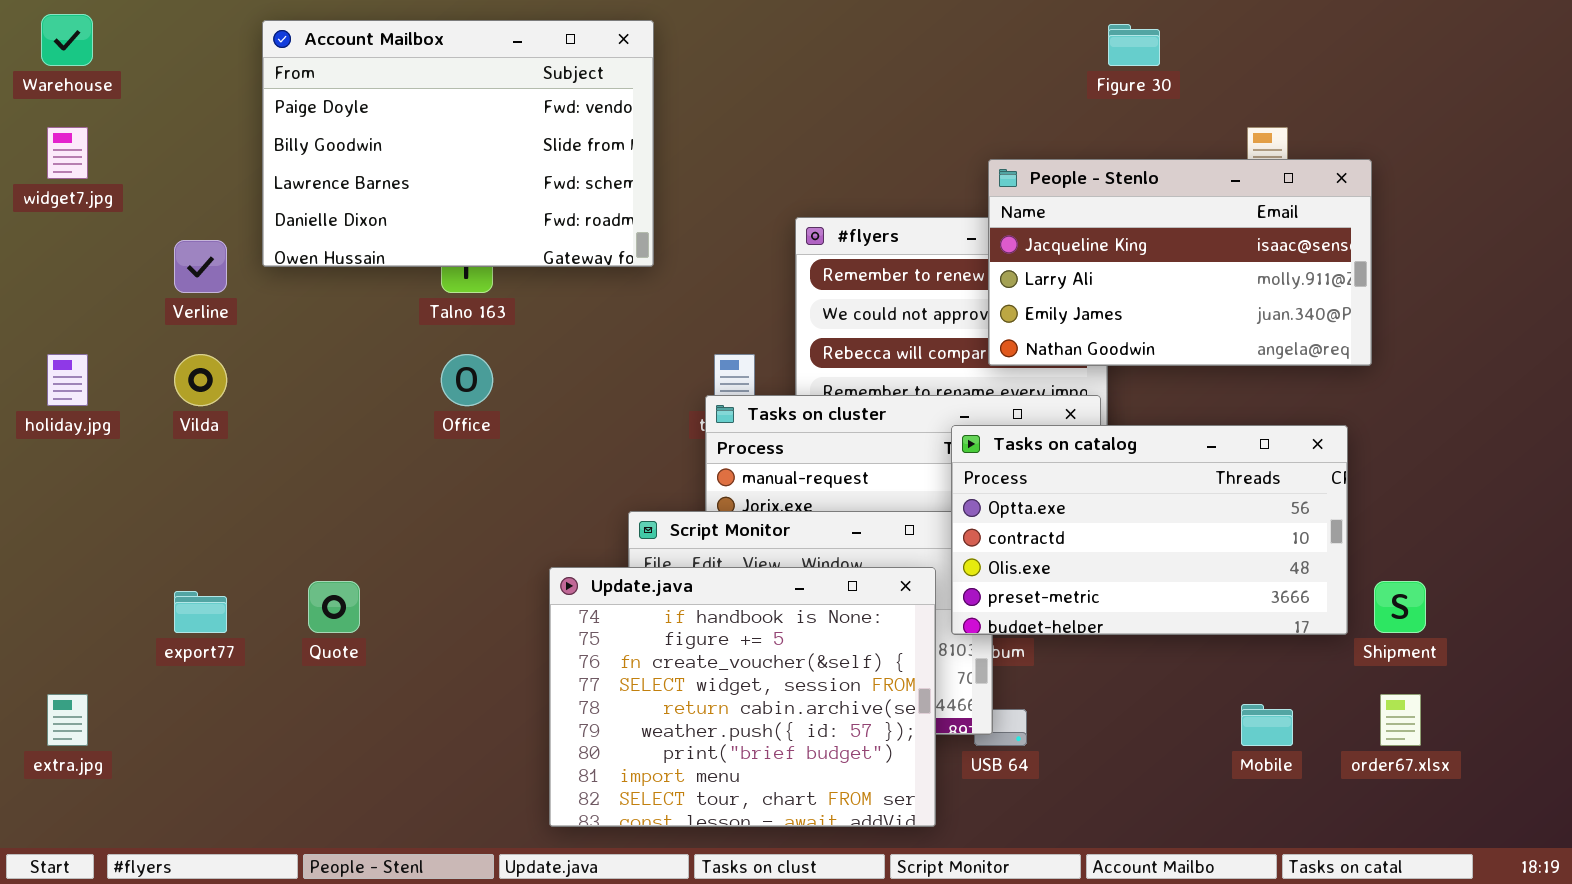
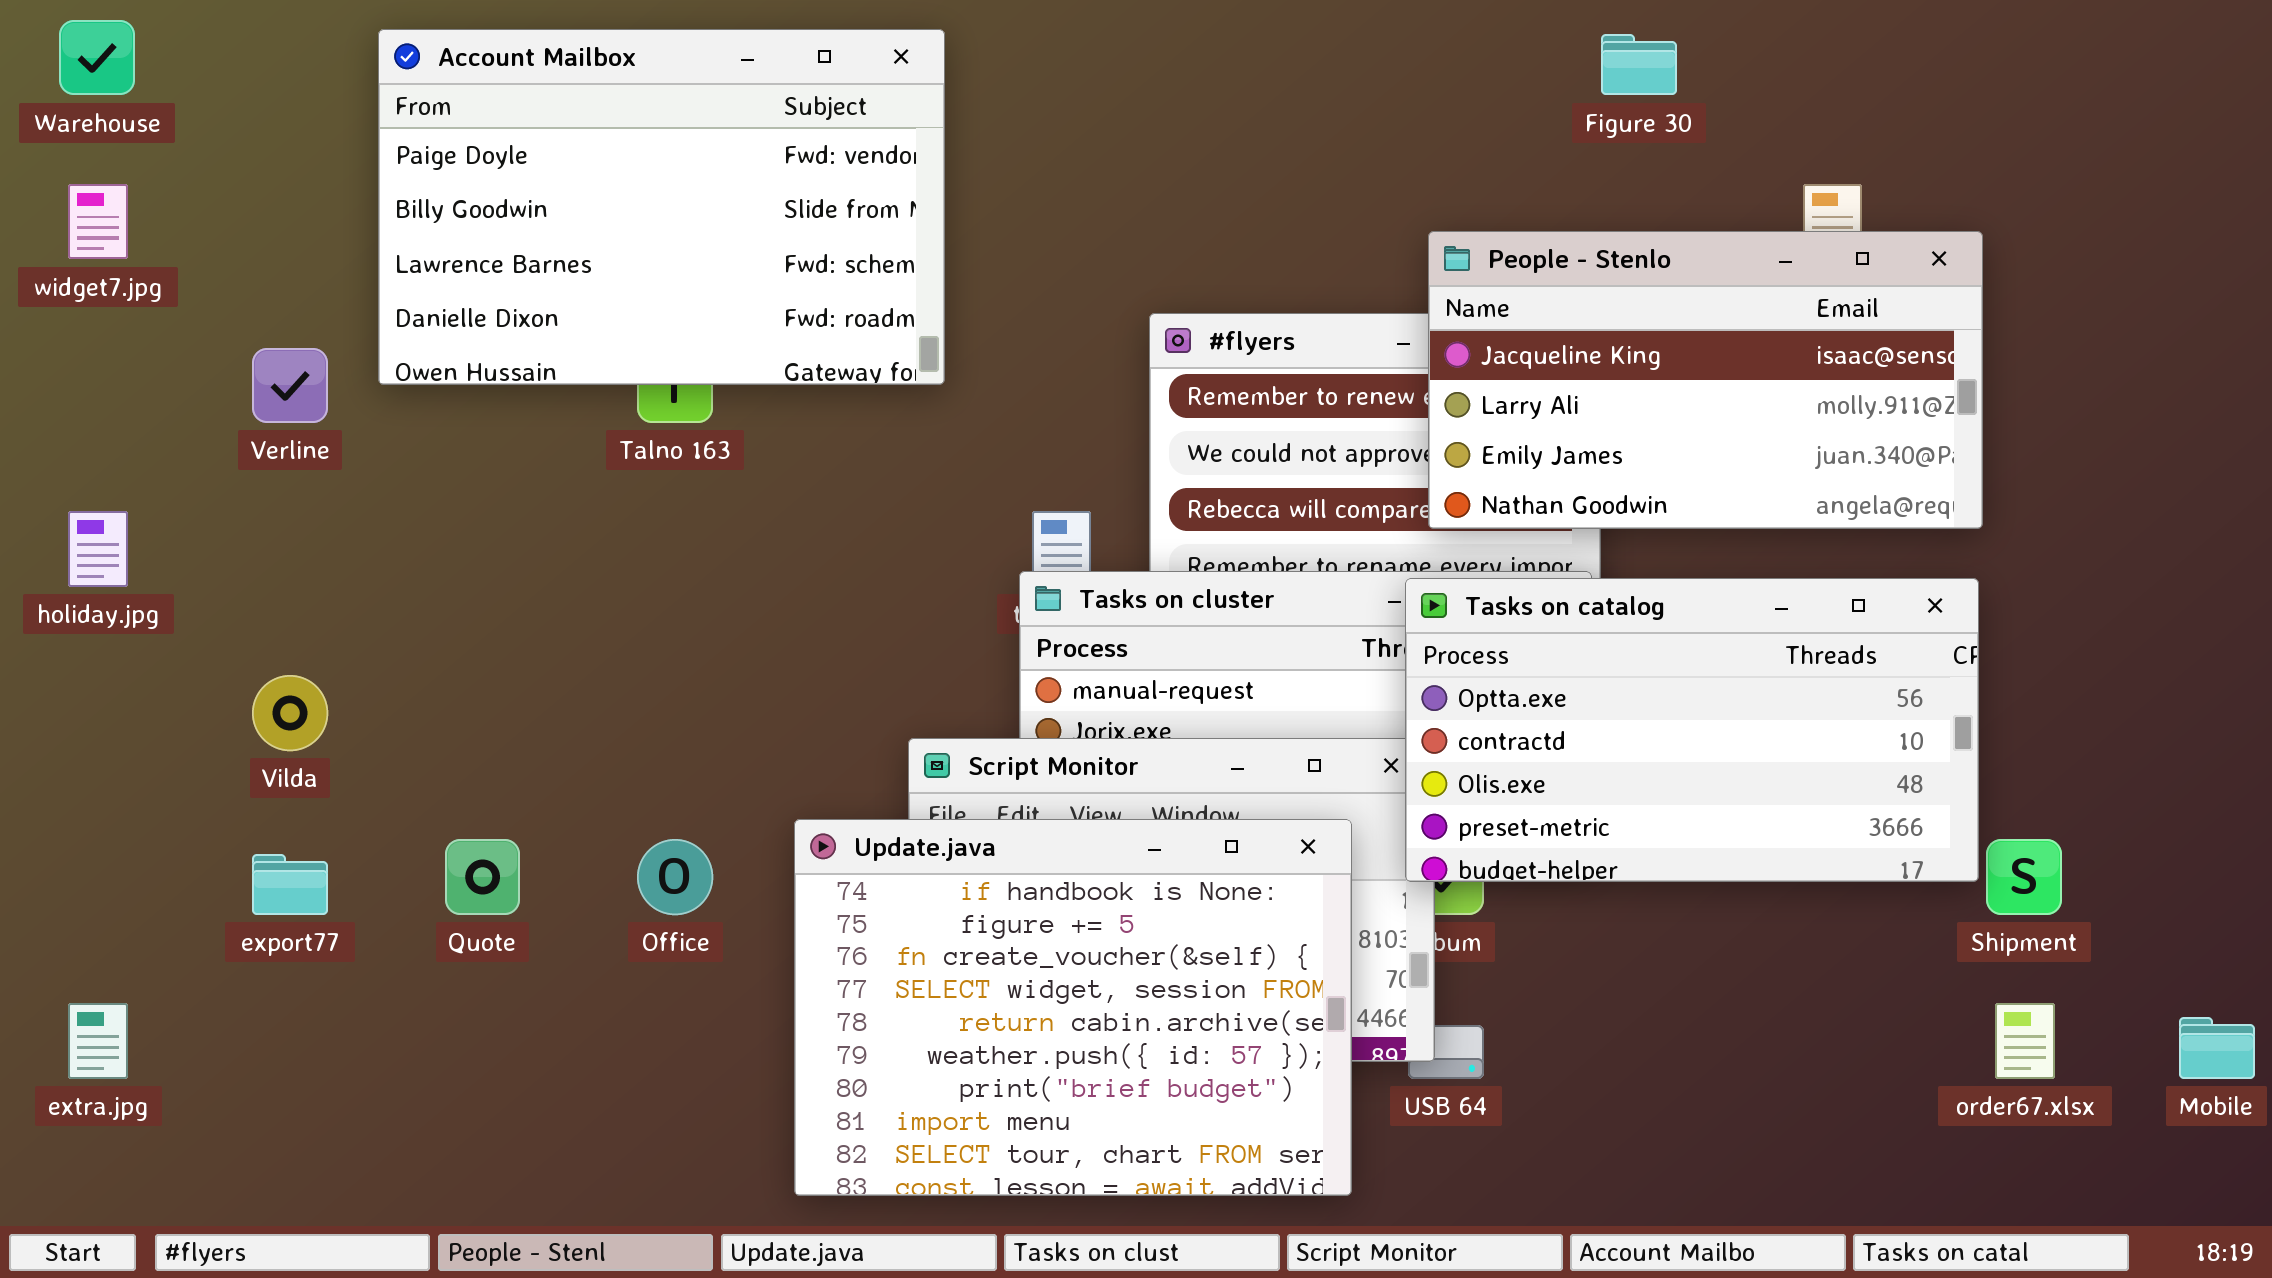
Vilda: [174,354,227,406] -> [252,675,328,751], moved
Office: [441,354,493,406] -> [637,839,713,915], moved
Tasks on catalog: [951,425,1348,635] -> [1405,578,1979,882], moved
Mobile: [1241,704,1293,746] -> [2179,1017,2255,1079], moved

